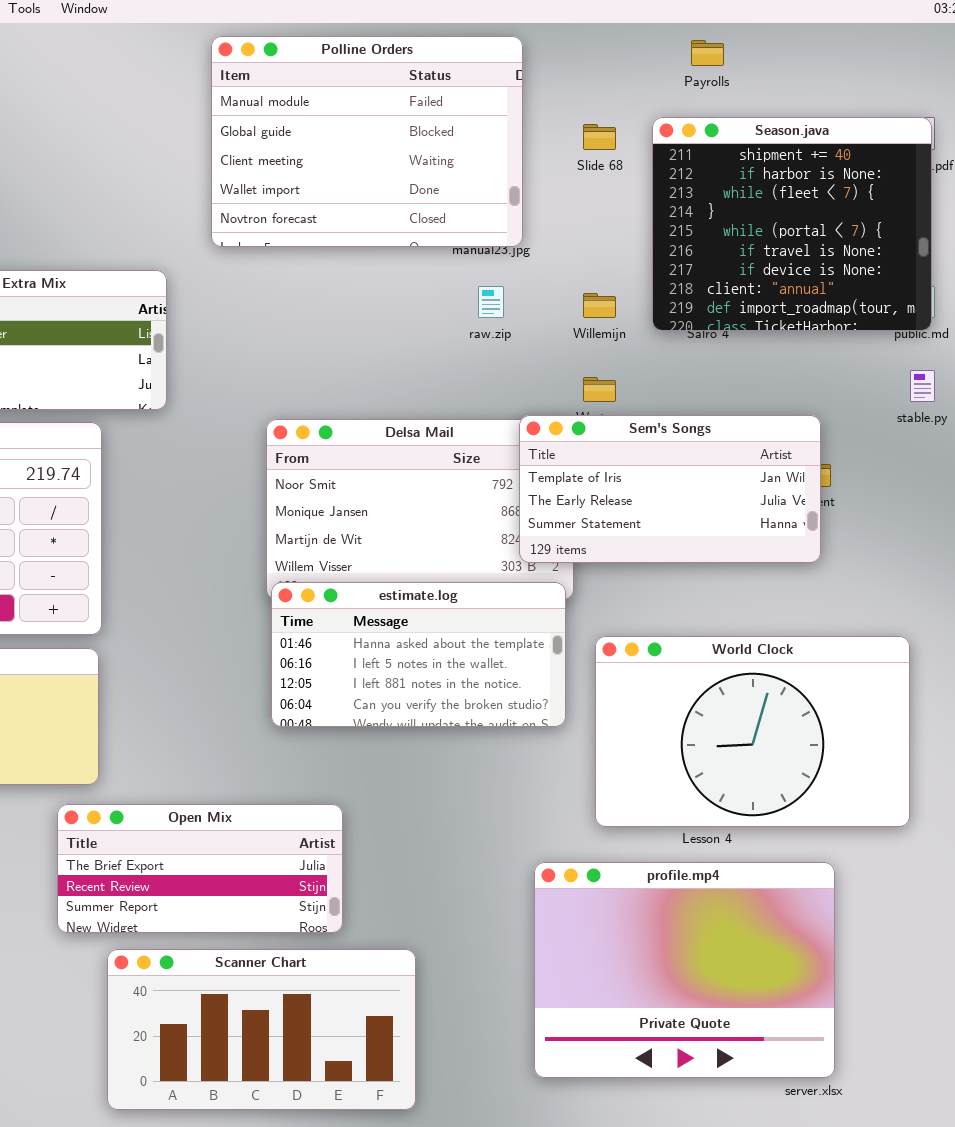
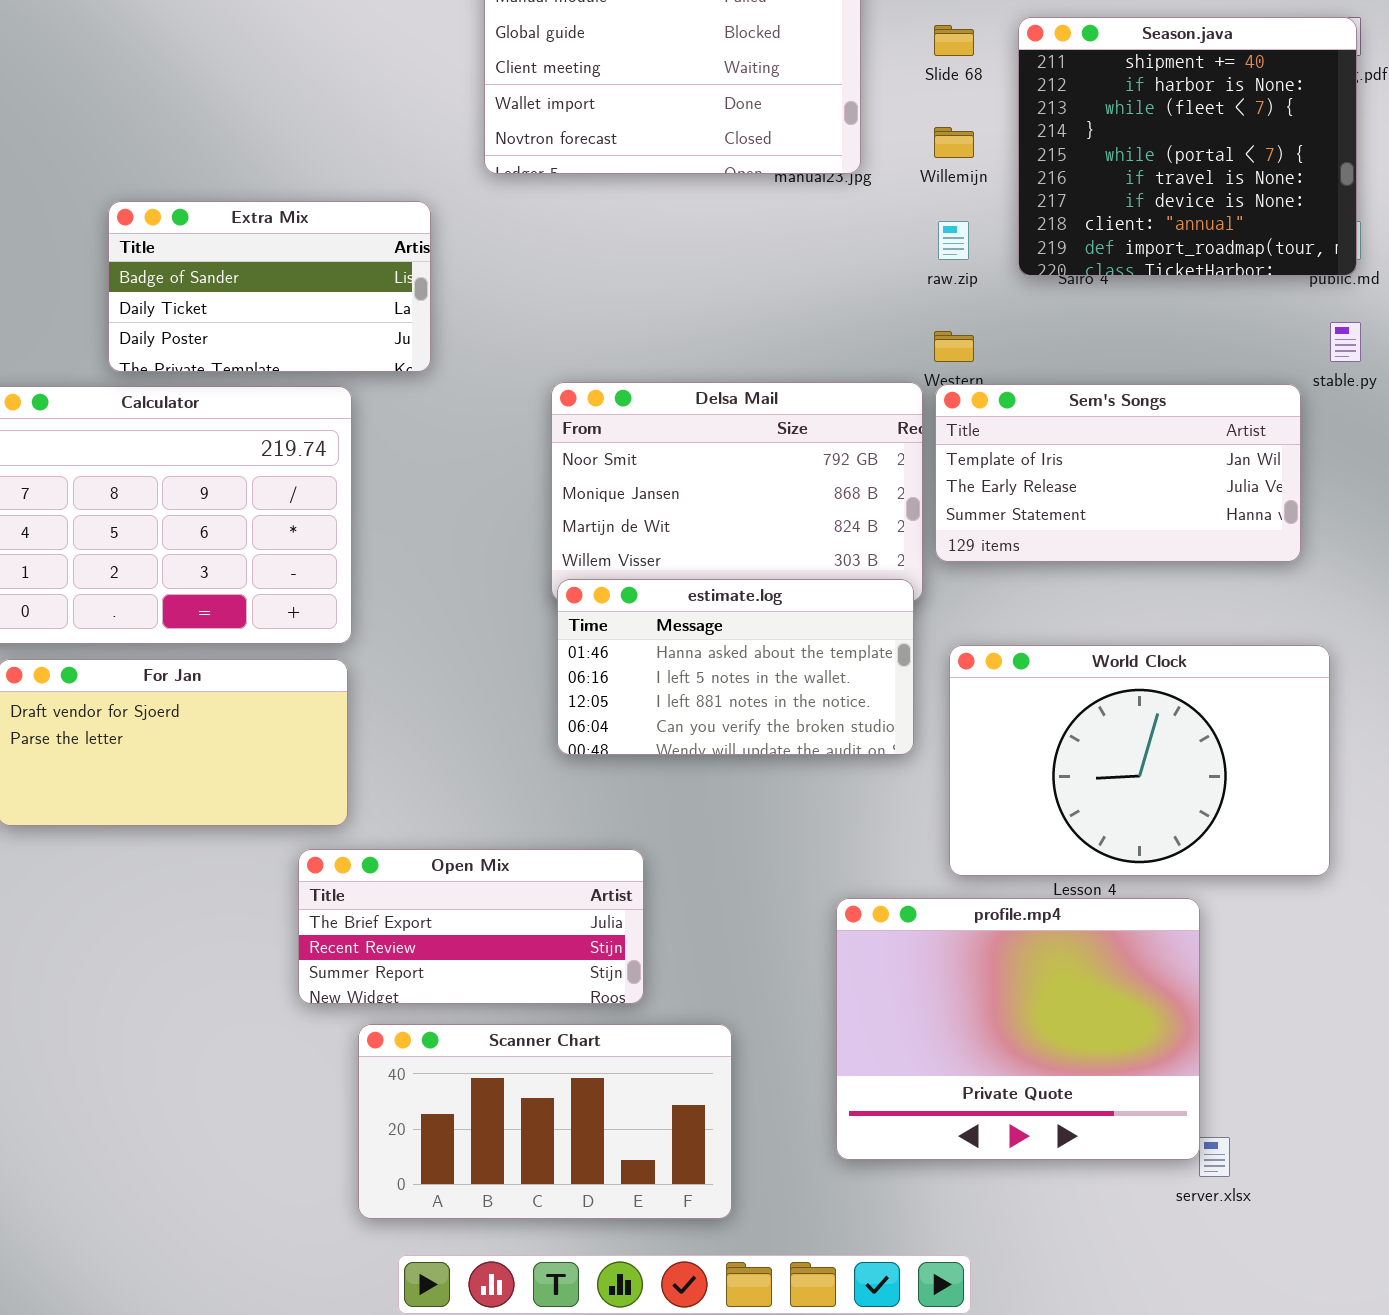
raw.zip: [478,286,504,318] -> [938,221,969,260], moved
Willemijn: [583,293,616,318] -> [934,127,974,158], moved
Sem's Songs: [519,415,821,563] -> [935,384,1301,562], moved
profile.mp4: [534,862,835,1078] -> [836,898,1200,1160], moved

